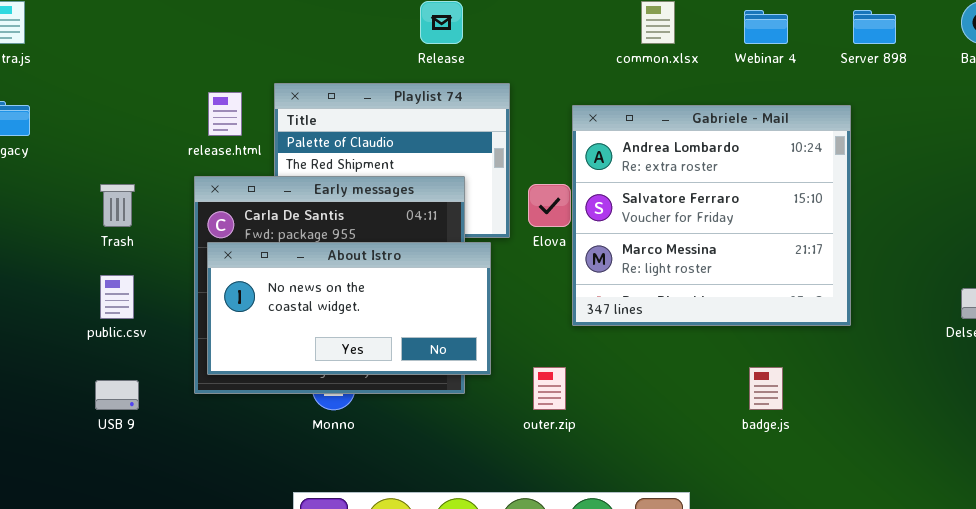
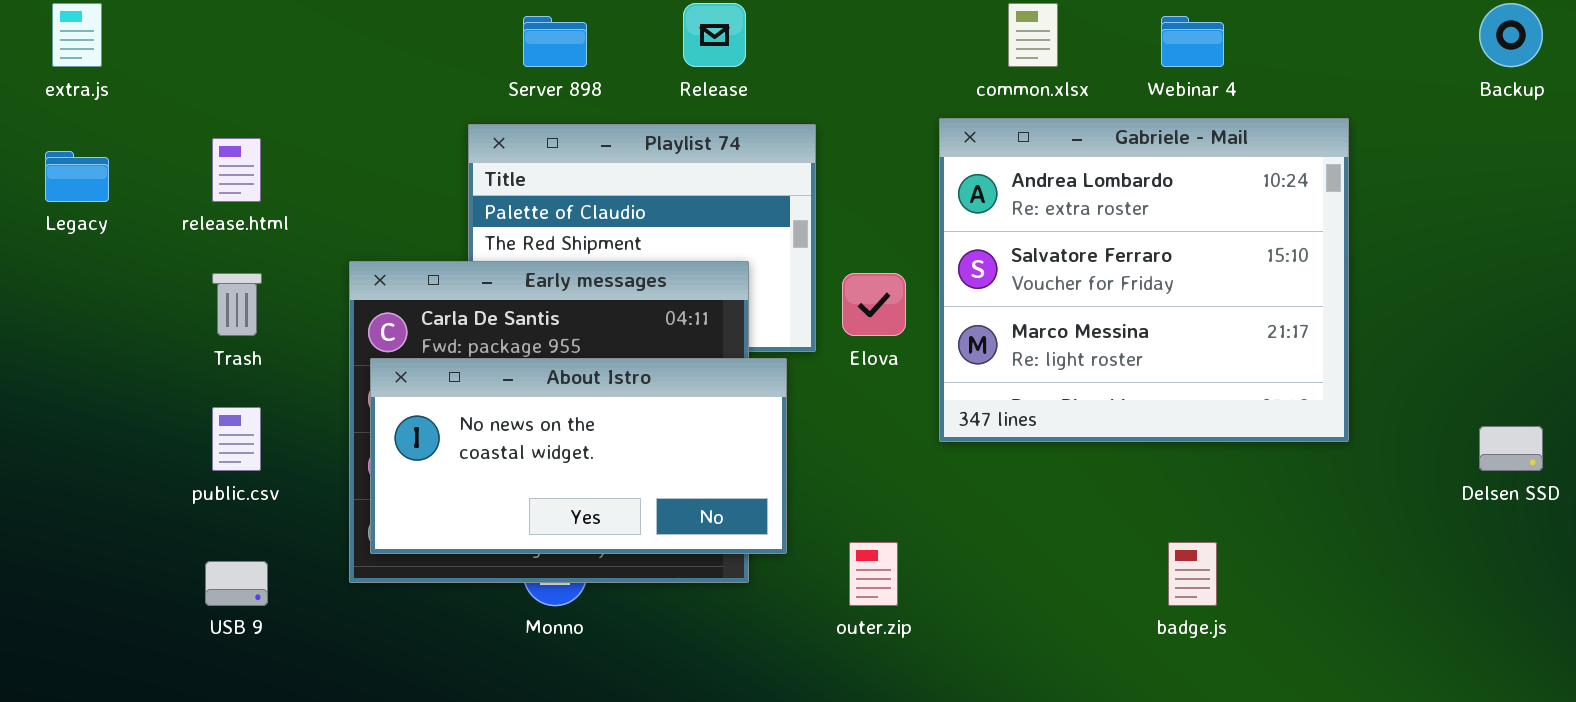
Server 898: [853,10,896,44] -> [523,16,587,67], moved
release.html: [208,92,242,136] -> [212,138,261,202], moved
Gabriele - Mail: [572,105,851,326] -> [939,118,1349,442], moved

